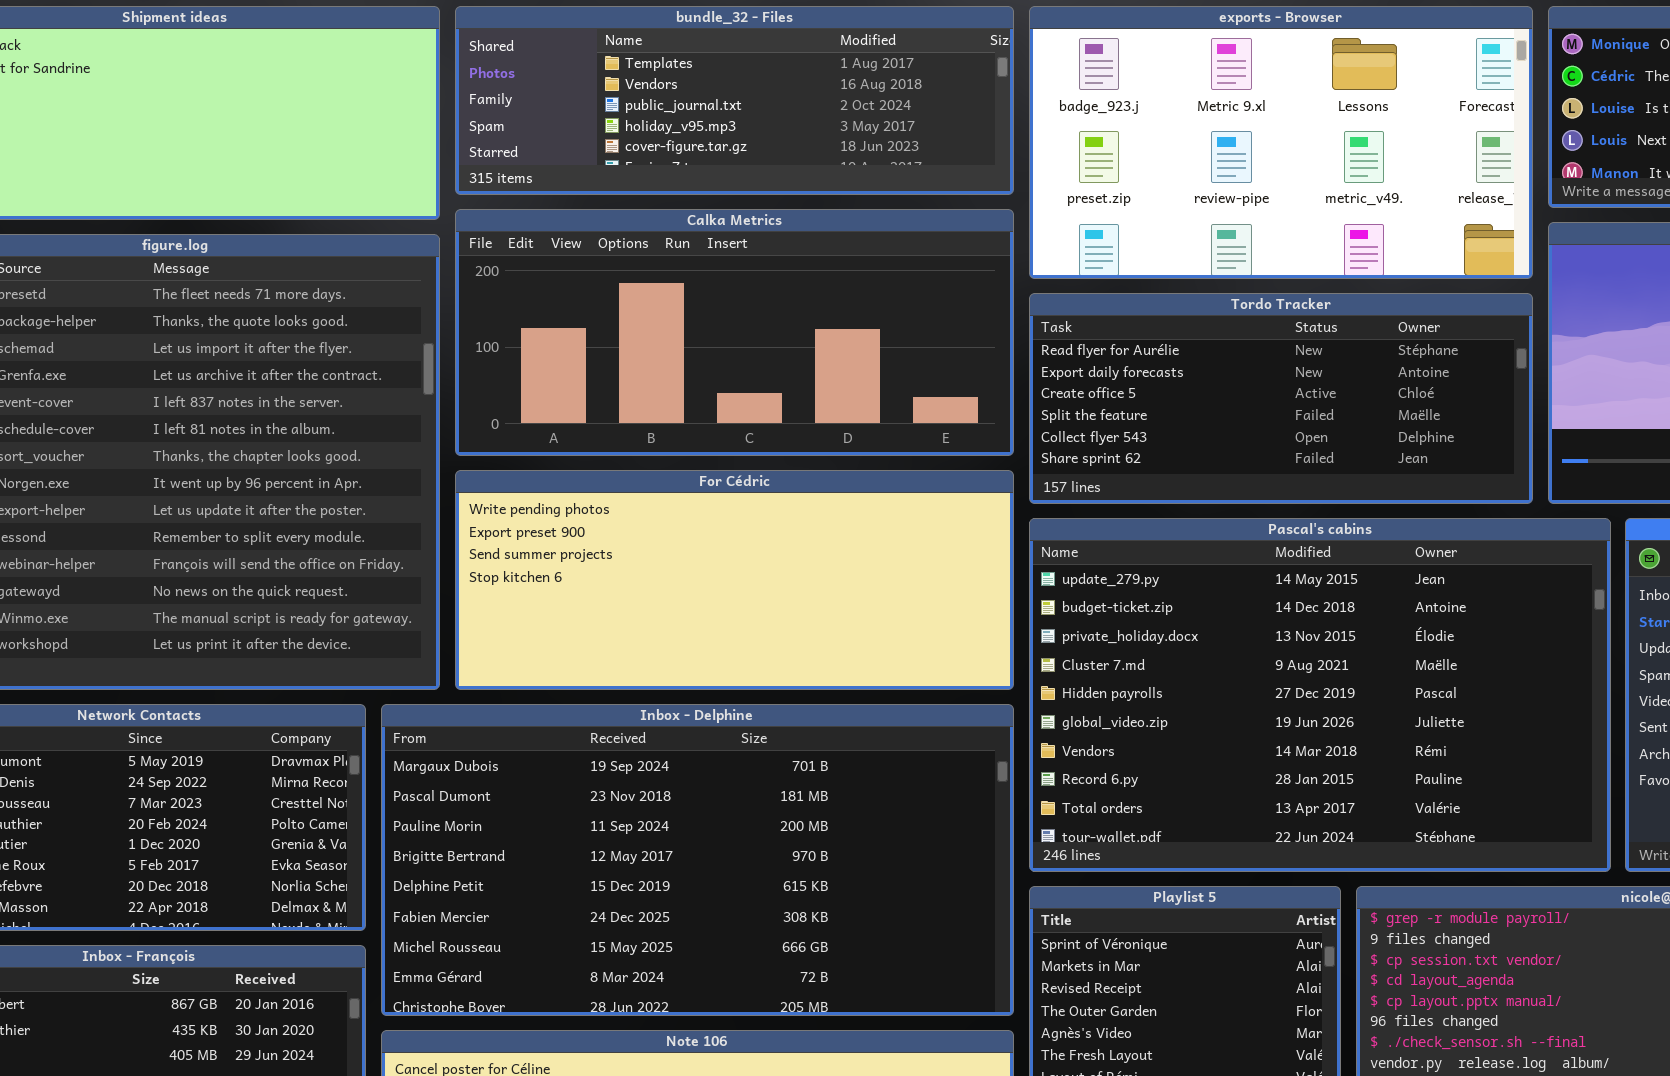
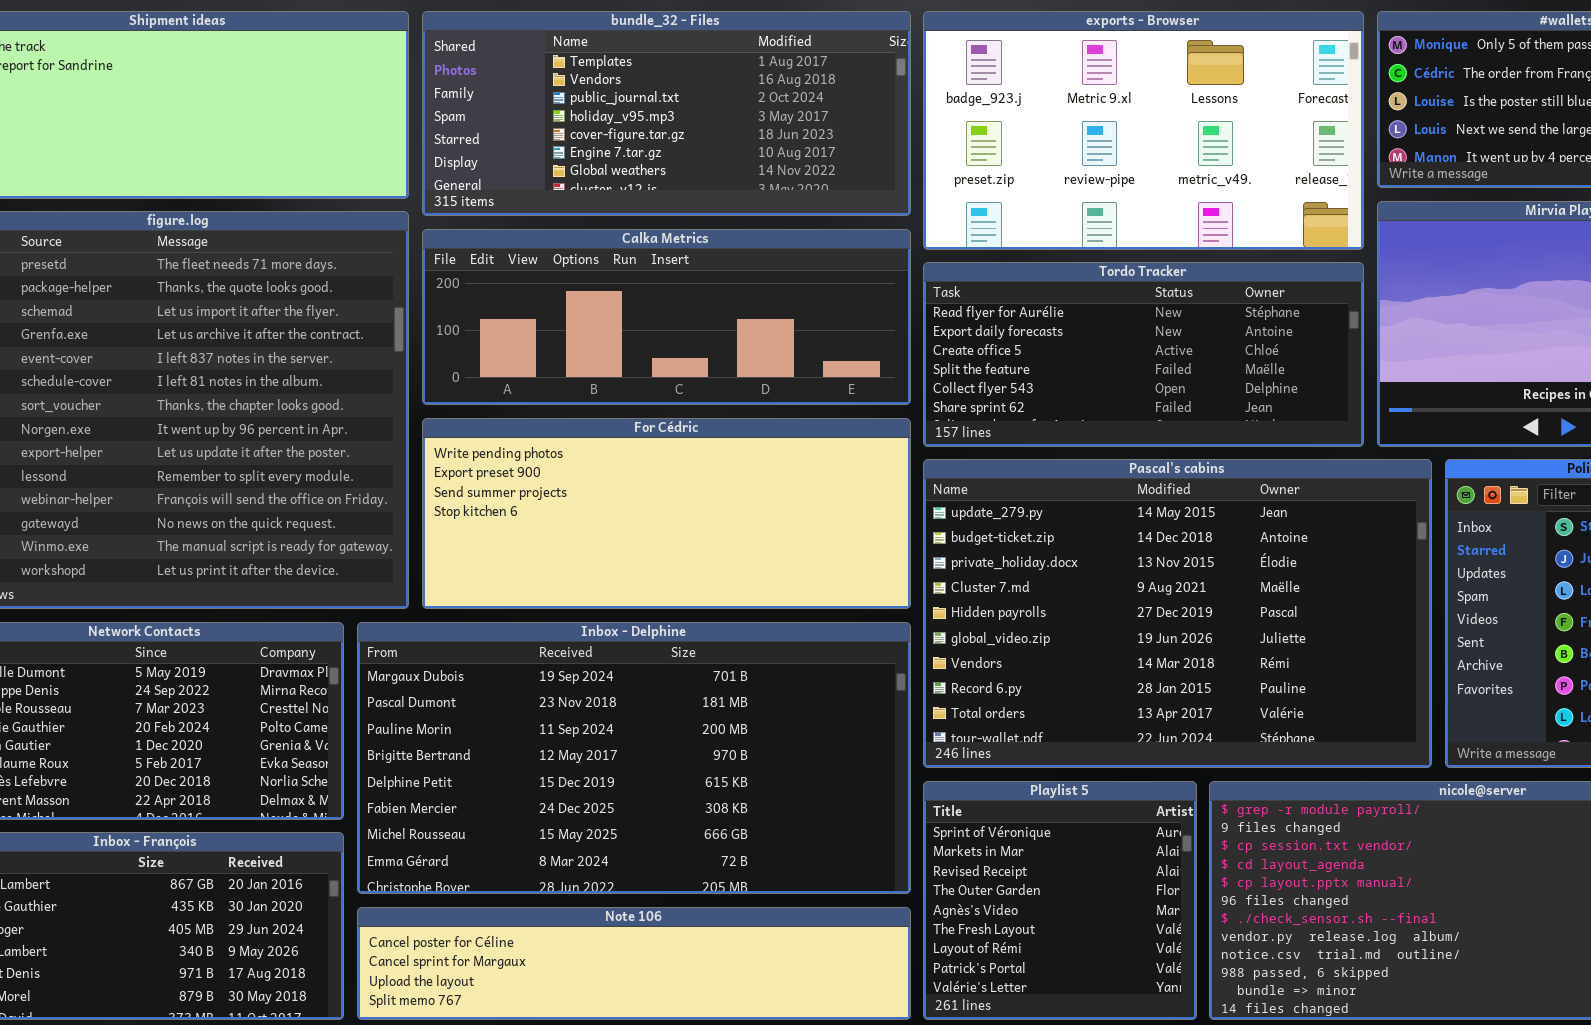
bundle_32 - Files: [455,6,1014,195] -> [422,11,911,216], resized
Calka Metrics: [455,209,1014,456] -> [422,229,911,405], resized

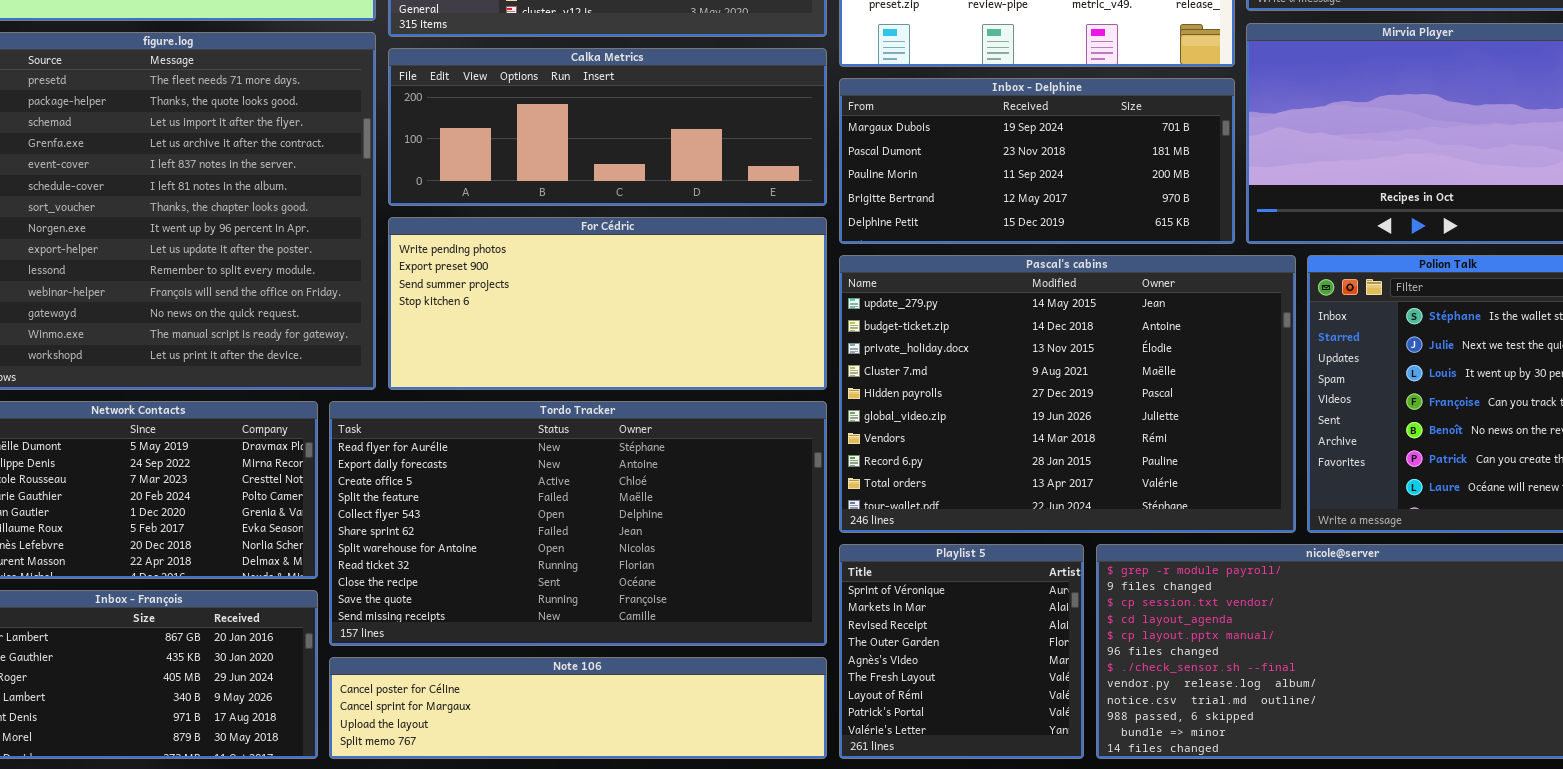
Tordo Tracker: [923,262,1364,447] -> [329,401,827,646], moved, resized
Inbox - Delphine: [357,622,911,894] -> [839,78,1235,244], moved, resized

